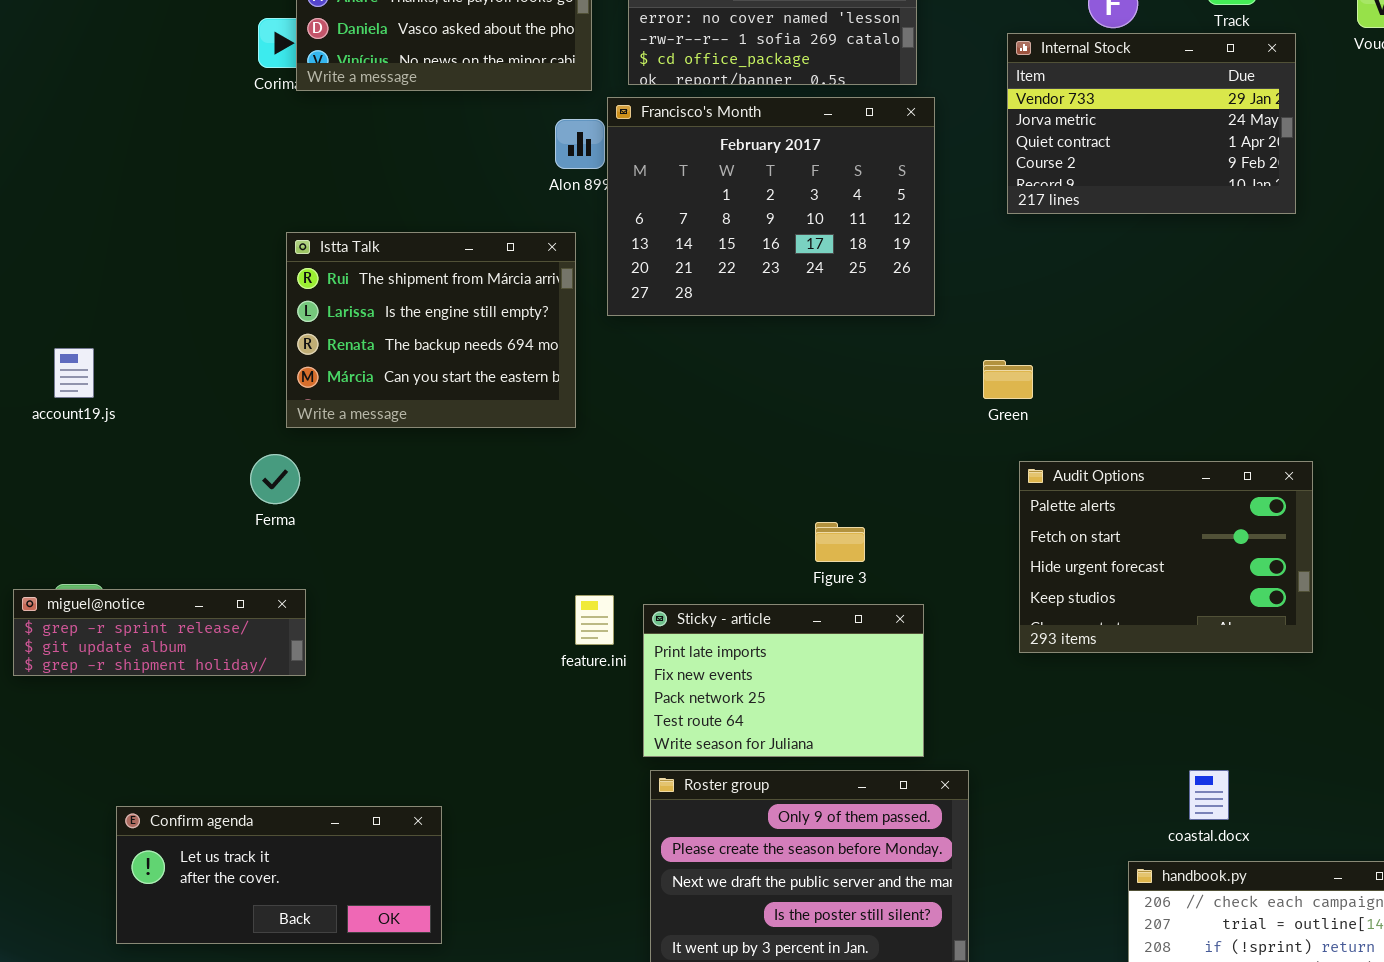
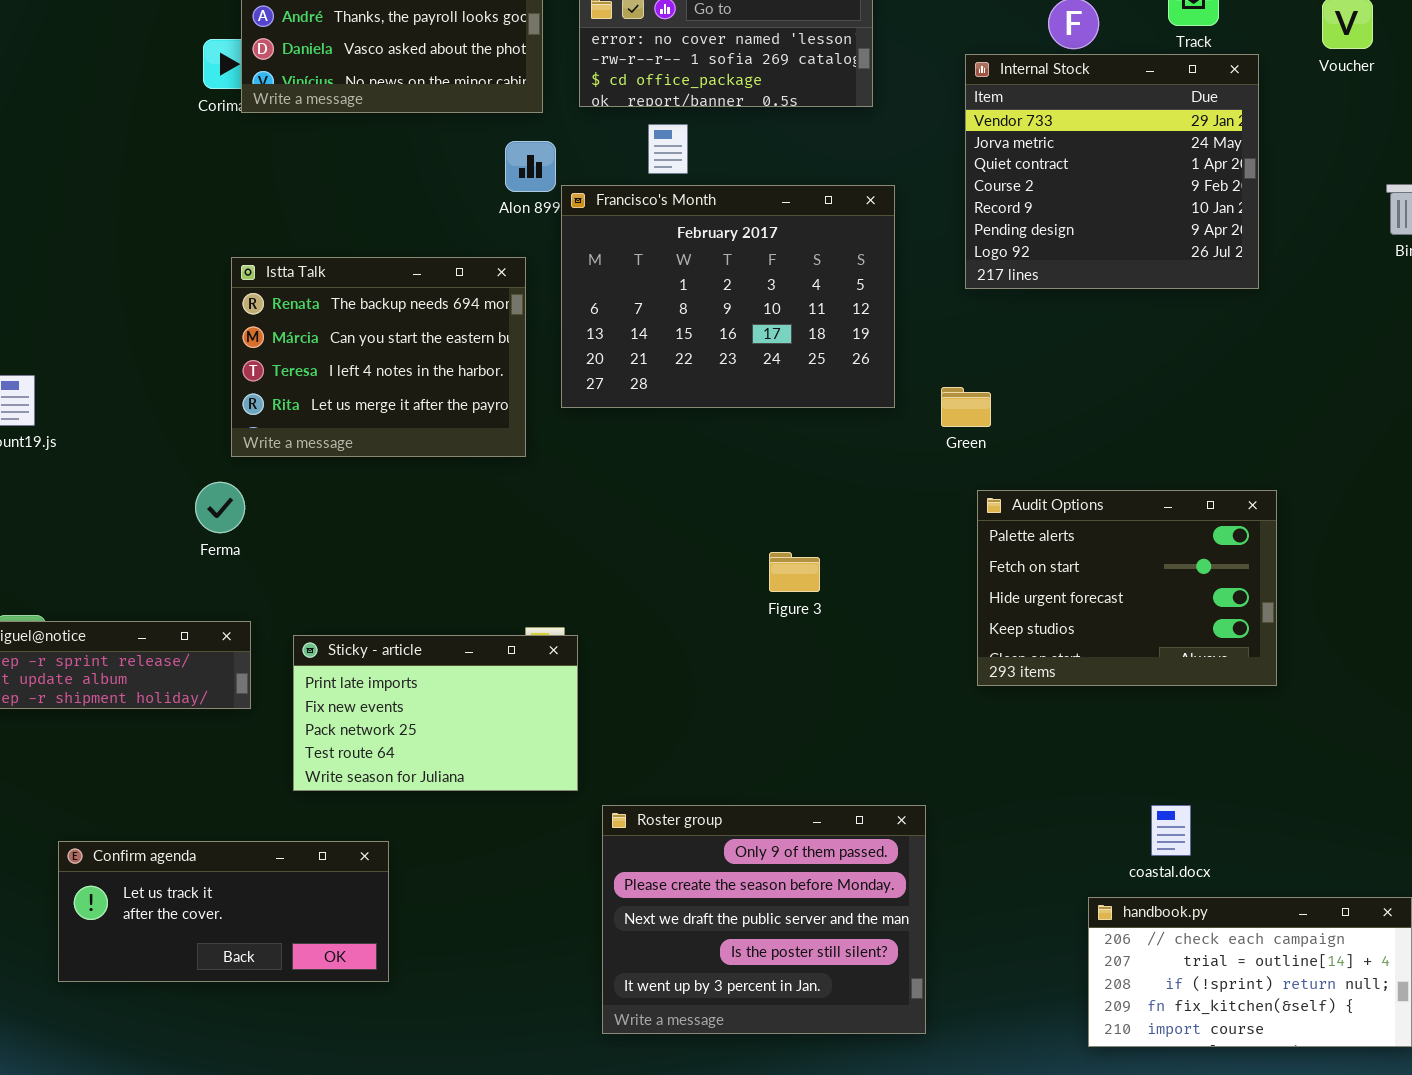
Internal Stock: [1007,33,1296,214] -> [965,54,1259,289], resized
Francisco's Month: [607,97,935,316] -> [561,185,895,408], moved
Istta Talk: [286,232,576,428] -> [231,257,526,457], scrolled down 2 rows
Sticky - article: [643,604,924,757] -> [293,635,578,791], moved

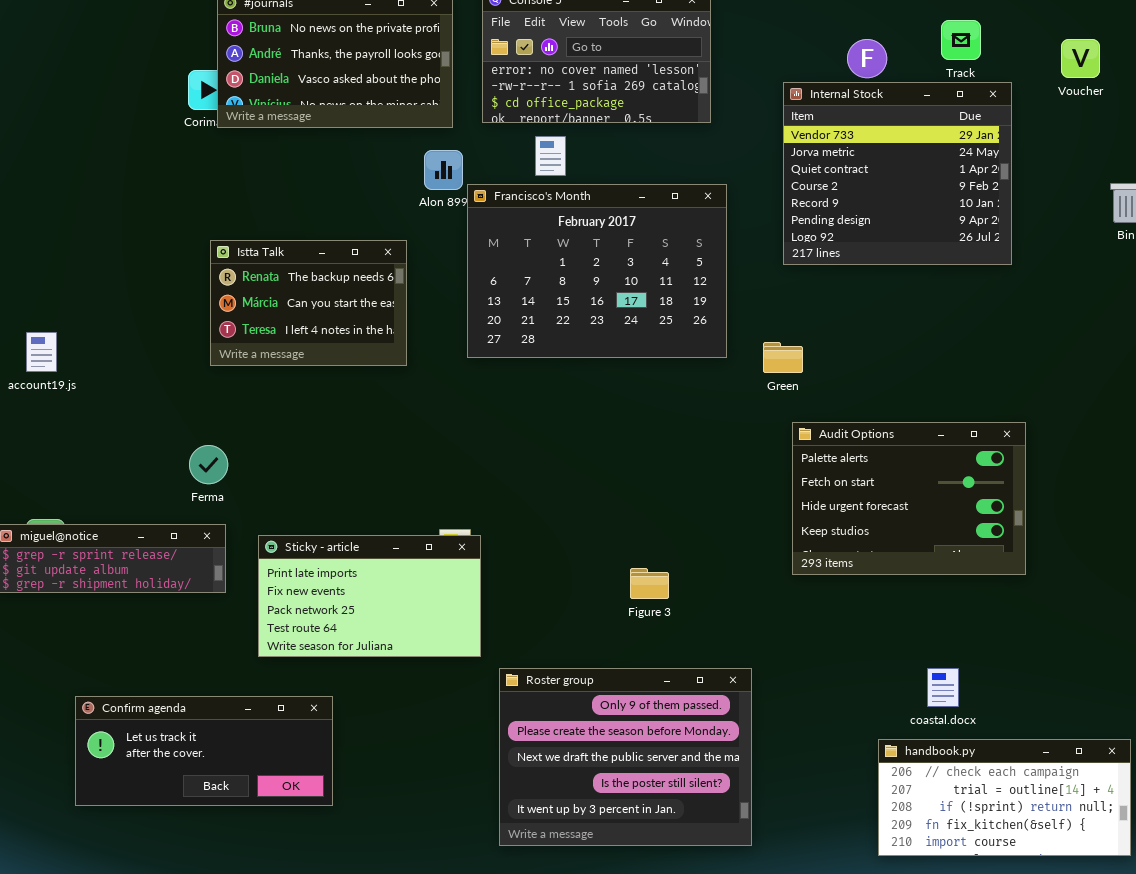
Istta Talk: [231,257,526,457] -> [210,240,407,366], resized
Ferma: [195,482,245,533] -> [189,445,228,484], moved
Figure 3: [769,552,820,592] -> [630,568,669,599], moved

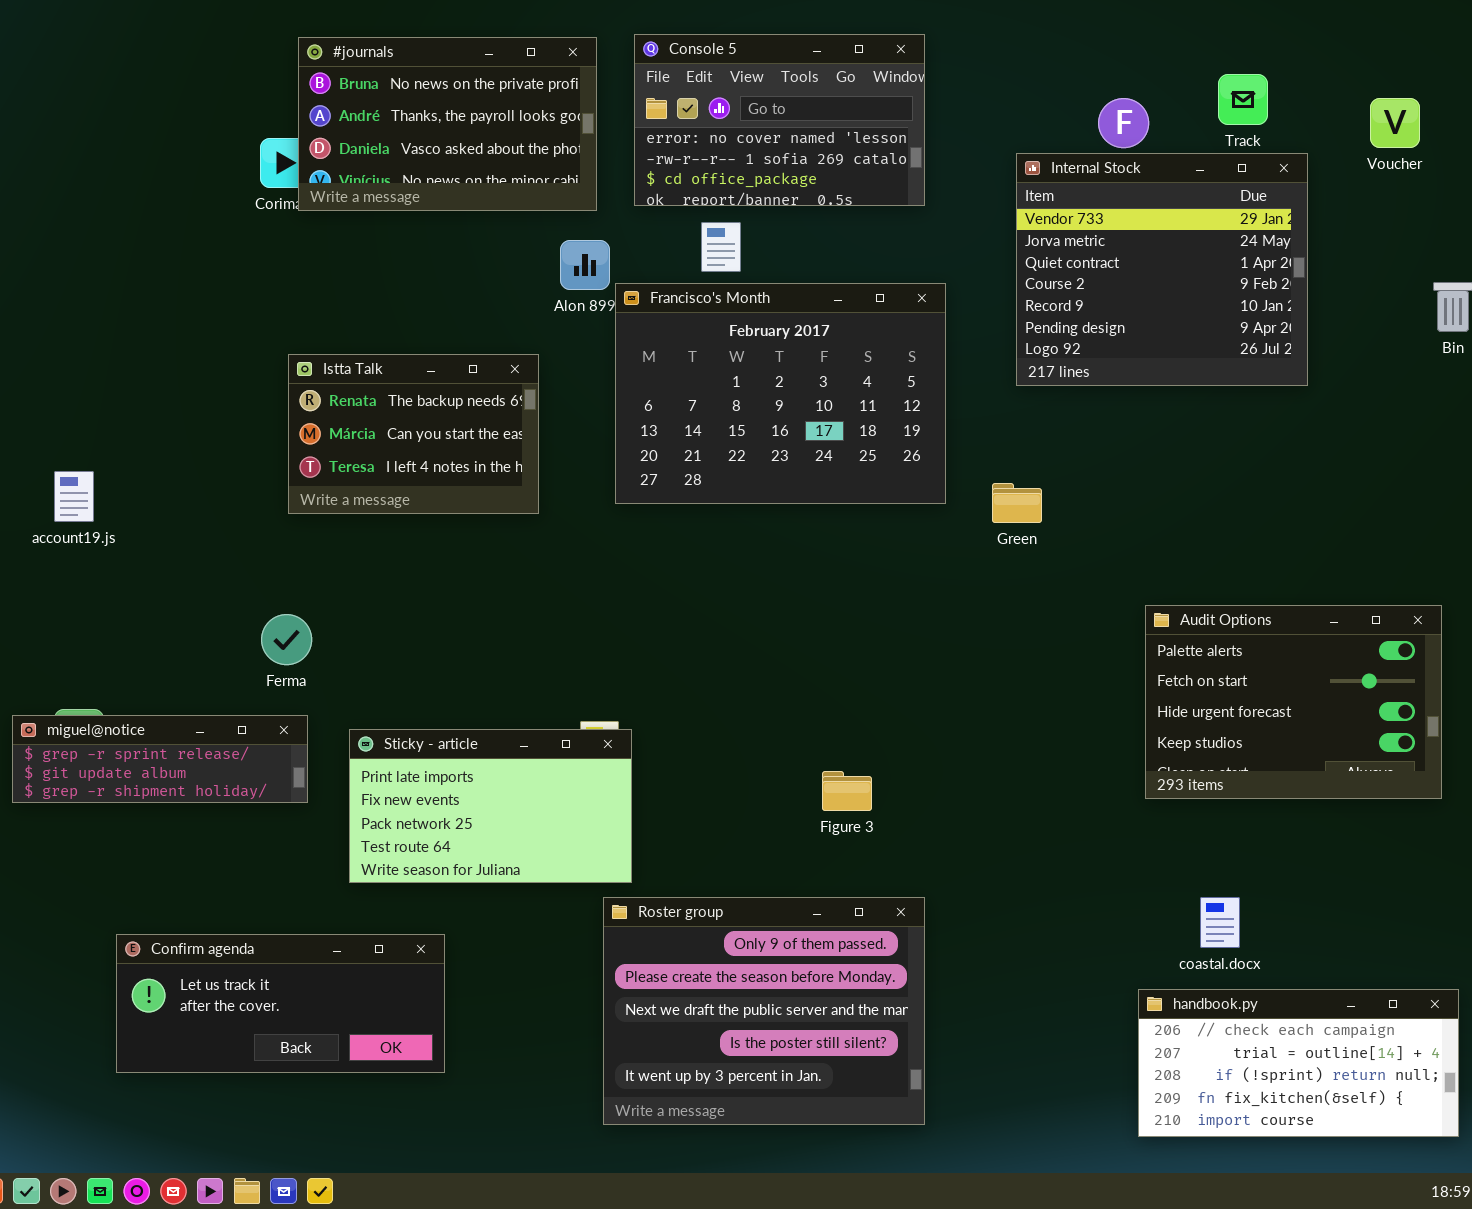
Audit Options: [792,422,1026,575] -> [1145,605,1442,799], moved
Roster group: [499,668,752,846] -> [603,897,925,1125], moved

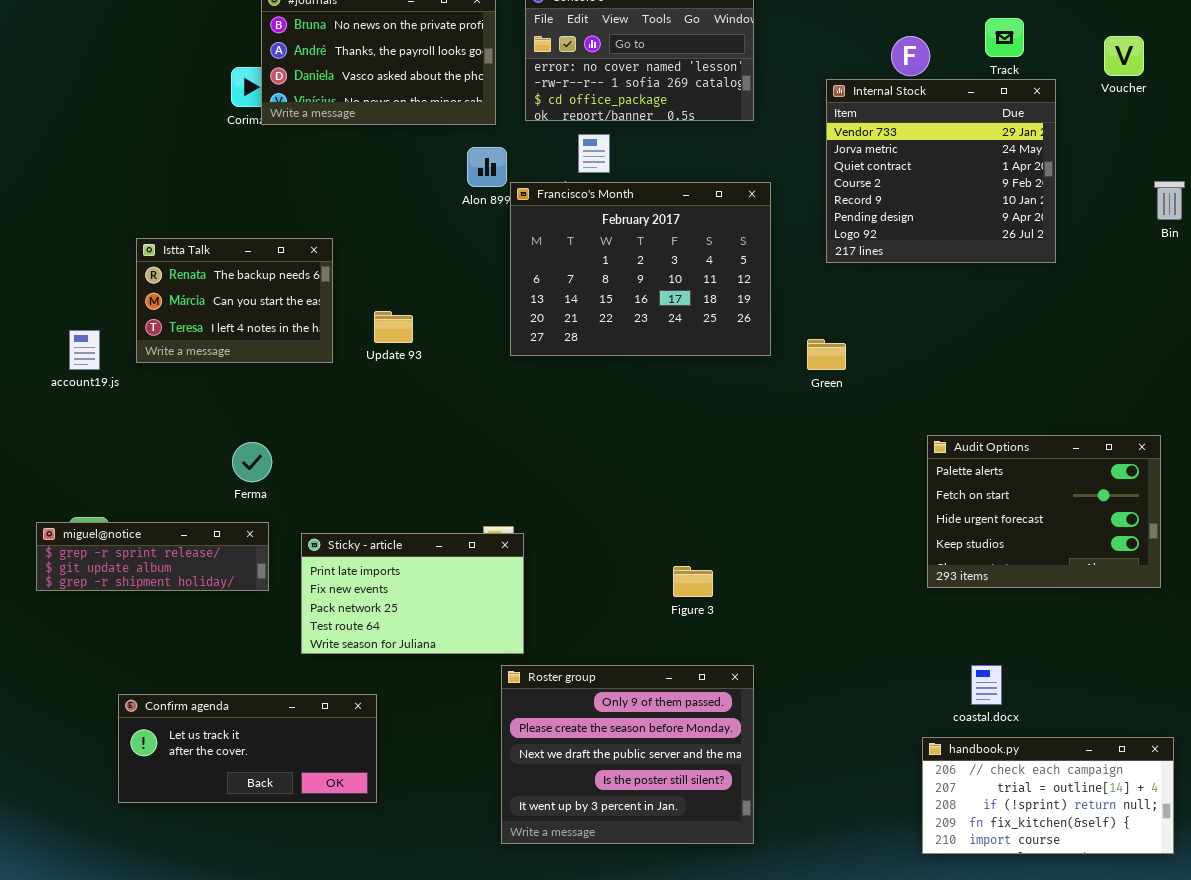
Istta Talk: [288,354,539,514] -> [136,238,333,363], moved

